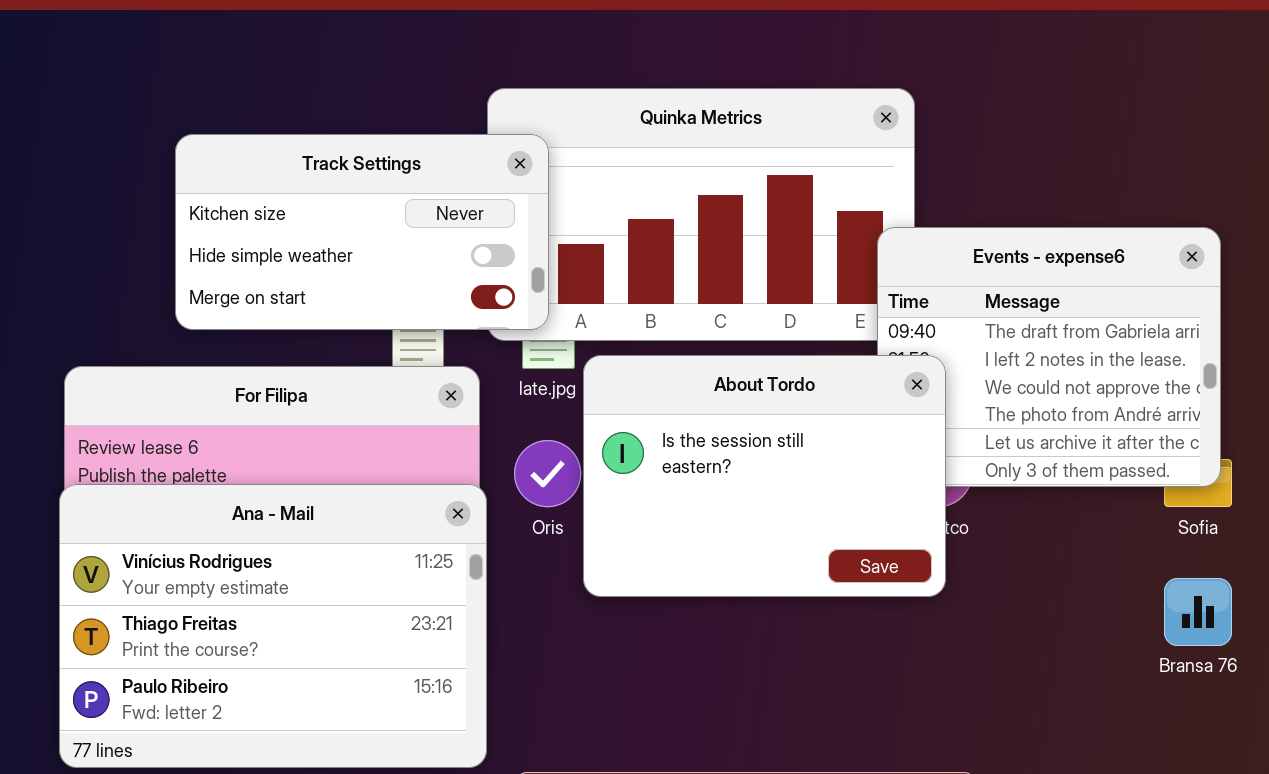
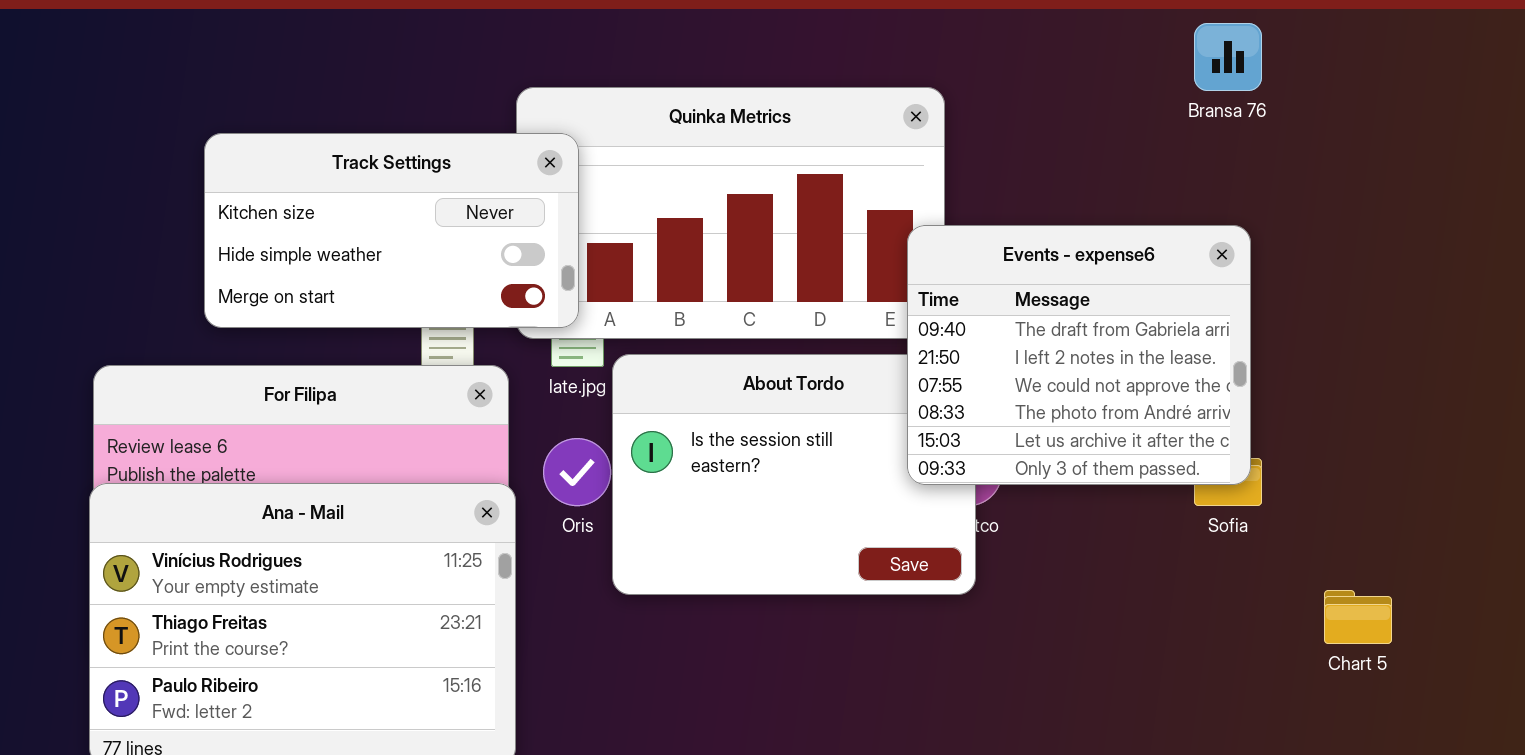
Events - expense6: [877,227,1221,487] -> [907,225,1251,485], raised
Bransa 76: [1164,578,1232,646] -> [1194,23,1262,91], moved

